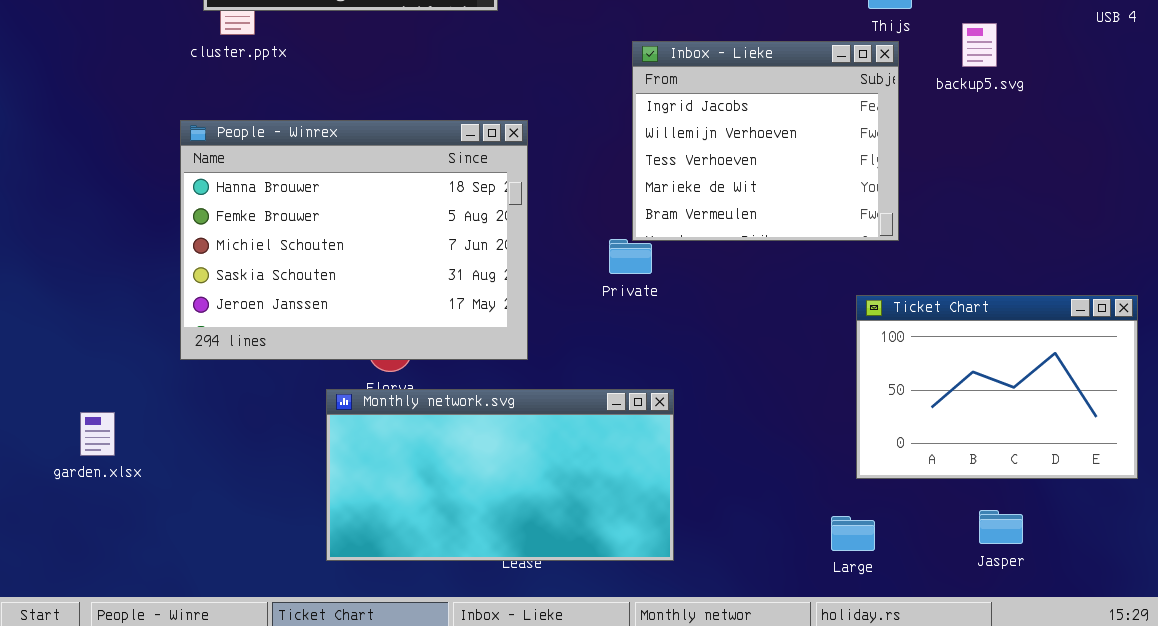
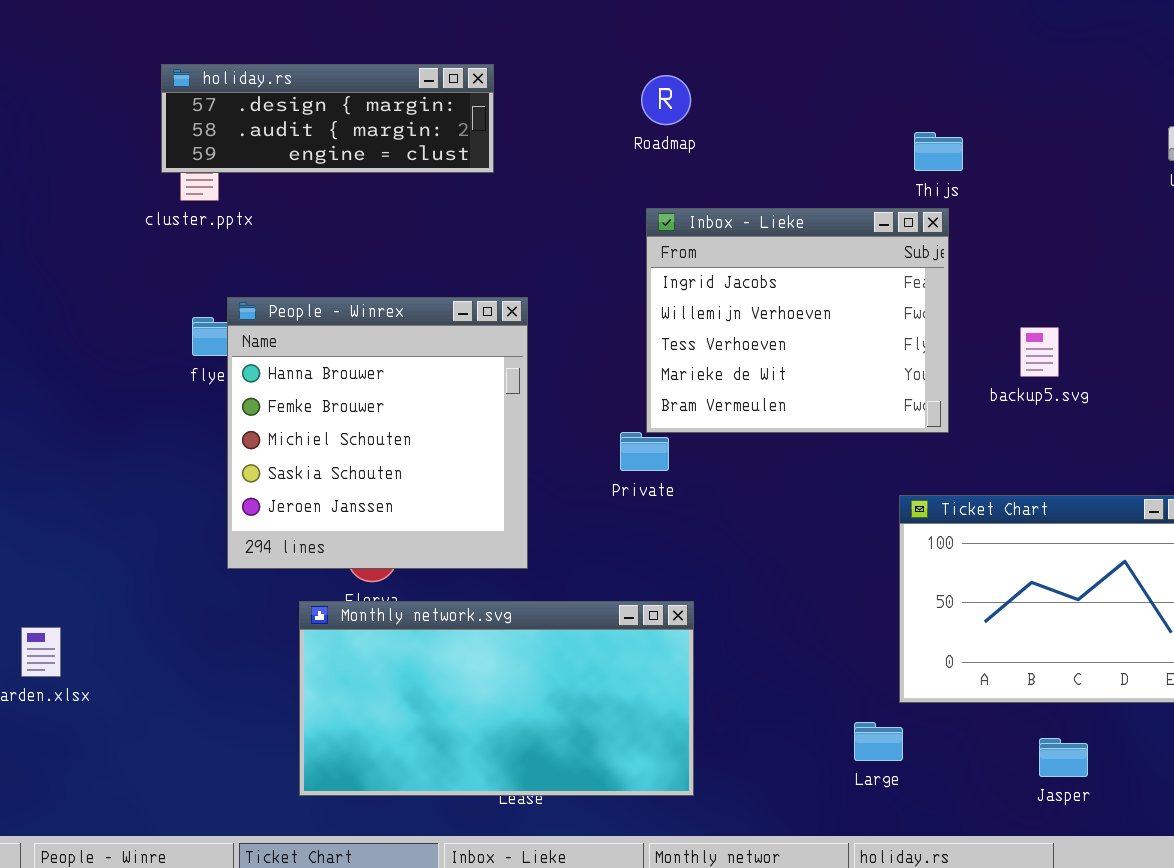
backup5.svg: [962,23,997,67] -> [1020,327,1059,377], moved
People - Winrex: [180,120,528,360] -> [227,297,528,569], resized
Large: [831,516,875,551] -> [854,722,903,761], moved

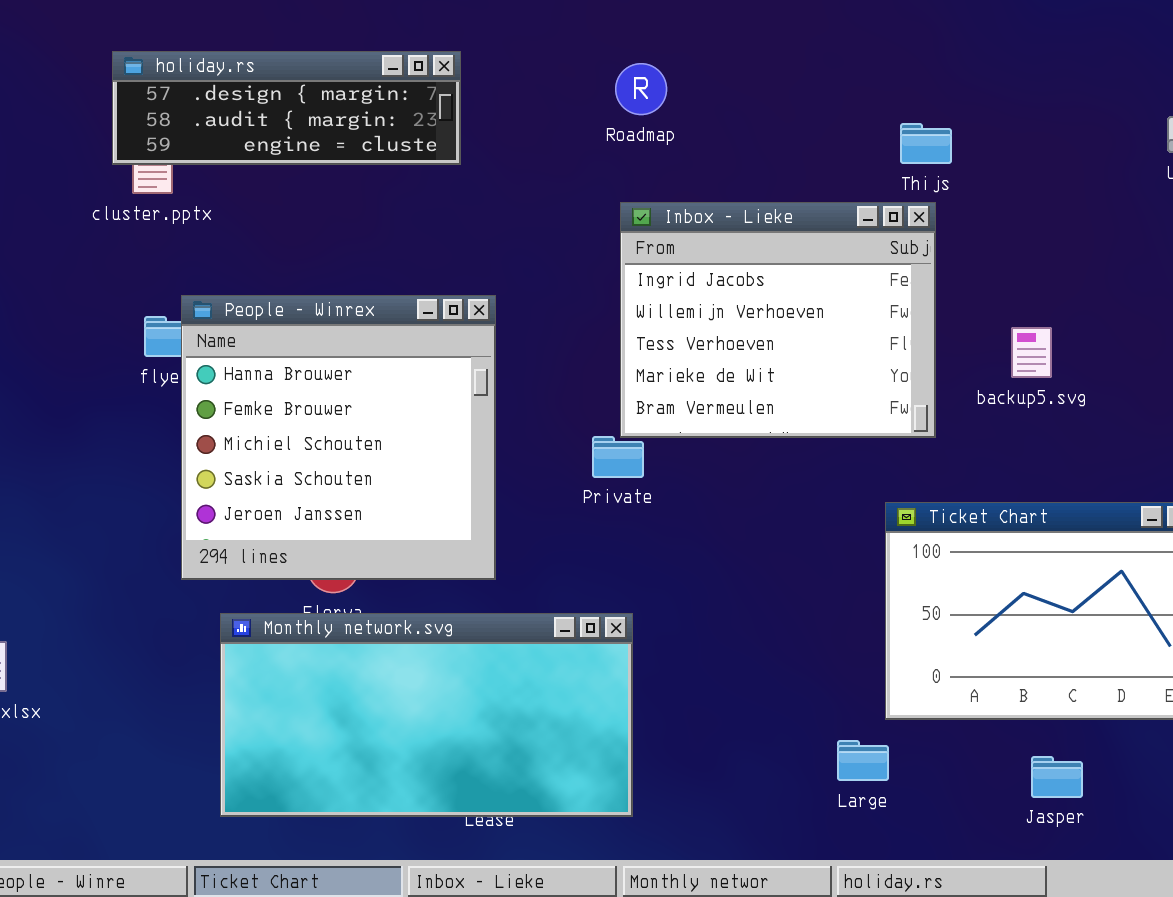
Monthly network.svg: [299,601,694,796] -> [220,613,633,817], moved

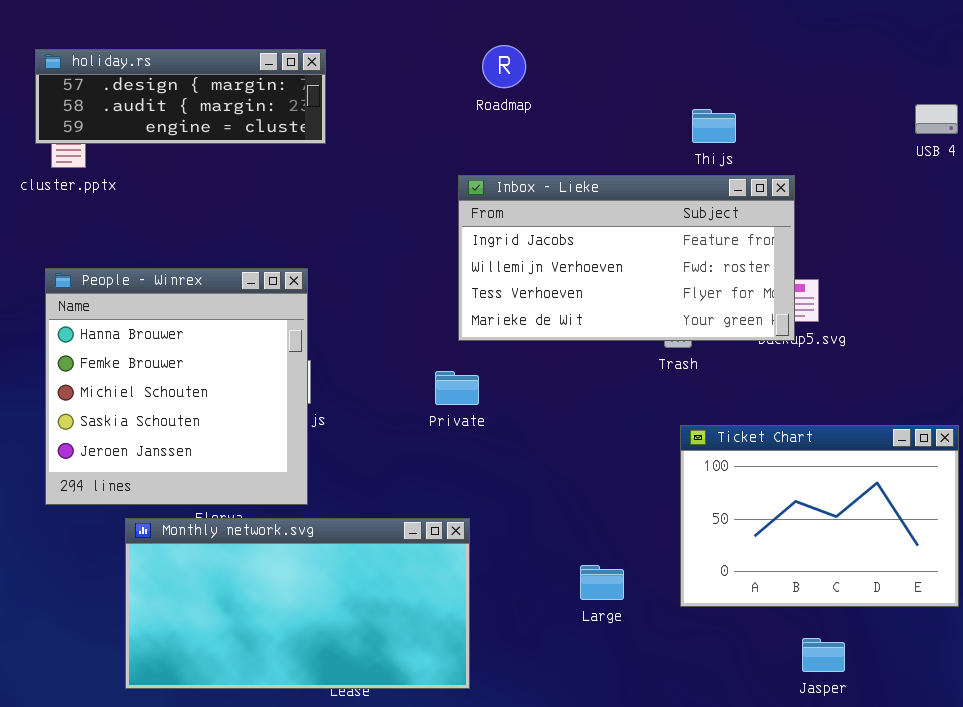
Roadmap: [615,63,667,115] -> [482,45,526,88], moved
Inbox - Lieke: [620,202,936,438] -> [458,175,795,341], resized
People - Winrex: [181,295,496,580] -> [45,268,308,505], moved
Large: [837,740,889,781] -> [580,565,624,600], moved

